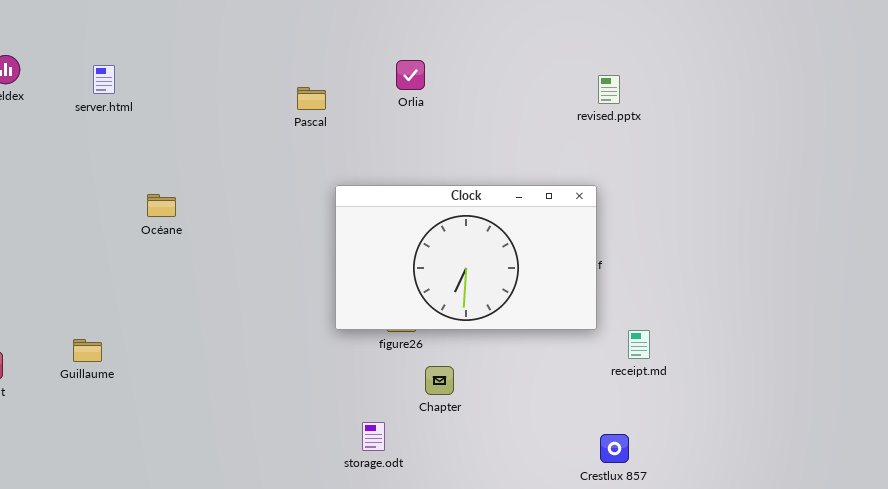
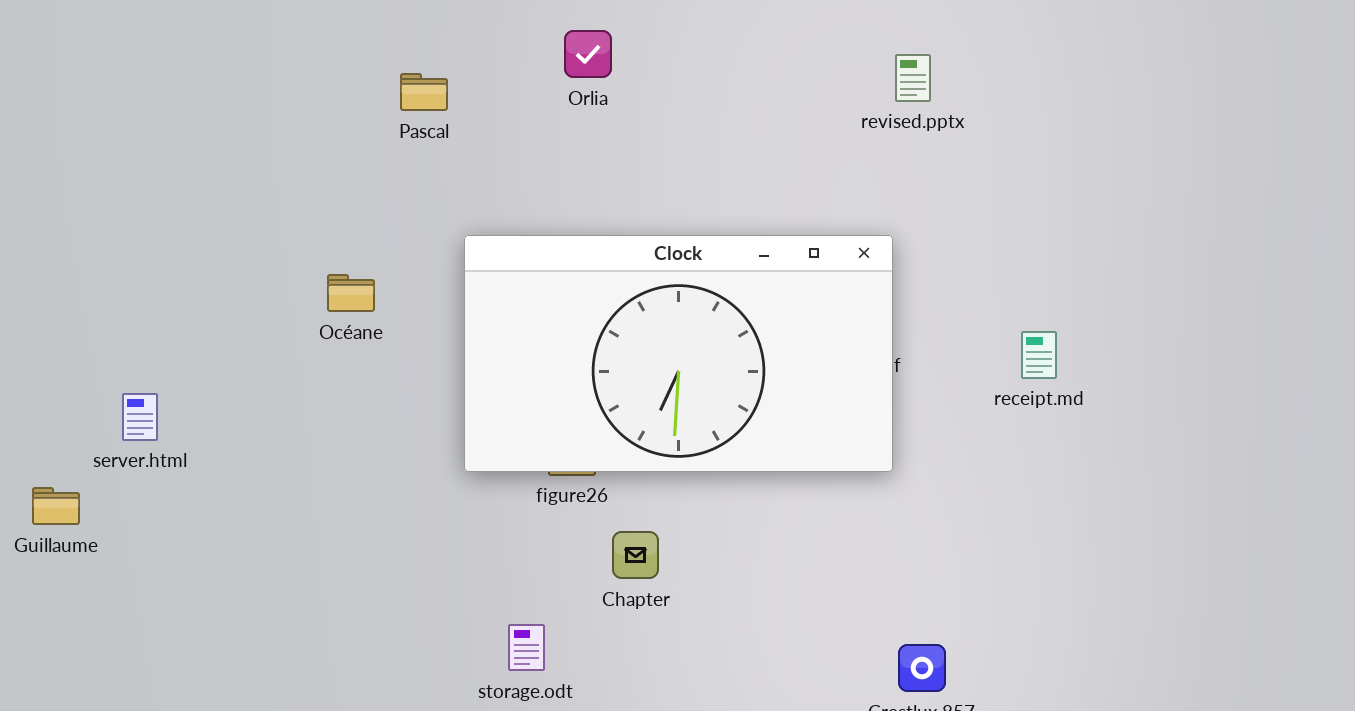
server.html: [93,65,115,94] -> [122,393,158,441], moved
Océane: [147,194,176,217] -> [327,274,375,312], moved
receipt.md: [628,330,650,359] -> [1021,331,1057,379], moved

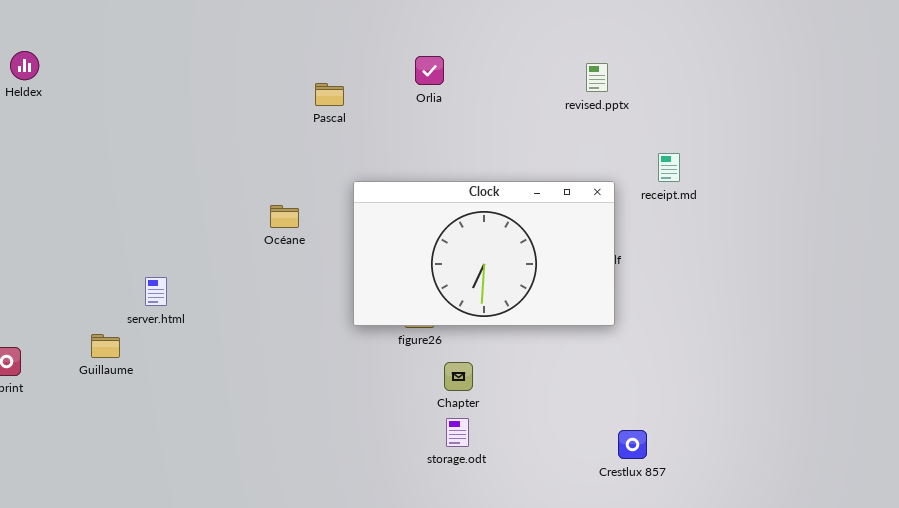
revised.pptx: [895,54,931,102] -> [586,63,608,92], moved
receipt.md: [1021,331,1057,379] -> [658,153,680,182], moved
storage.odt: [508,624,545,671] -> [446,418,469,447], moved

